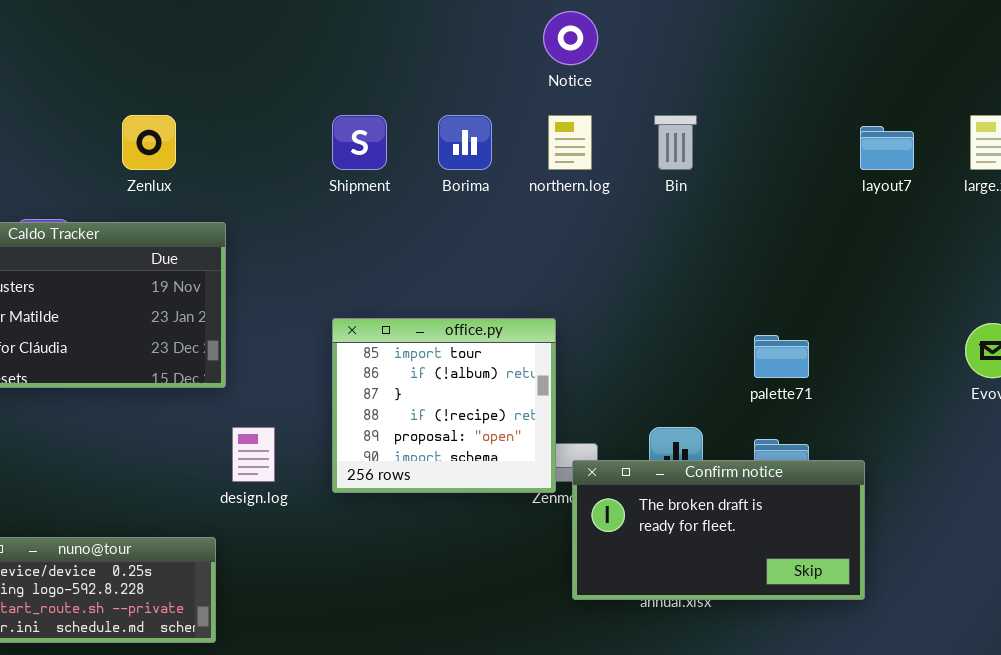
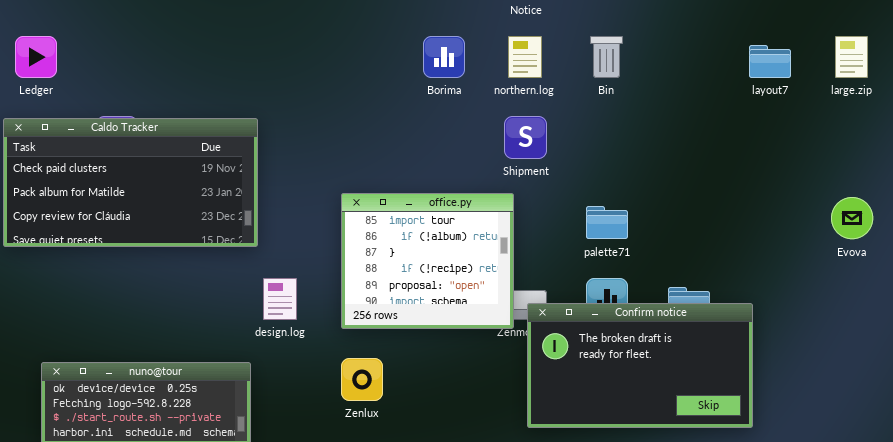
Zenlux: [122,115,176,170] -> [341,358,383,401], moved
Shipment: [332,115,387,170] -> [504,116,547,159], moved
palette71: [754,335,809,378] -> [586,206,628,239], moved
Confirm notice: [572,460,865,600] -> [527,303,753,428], resized

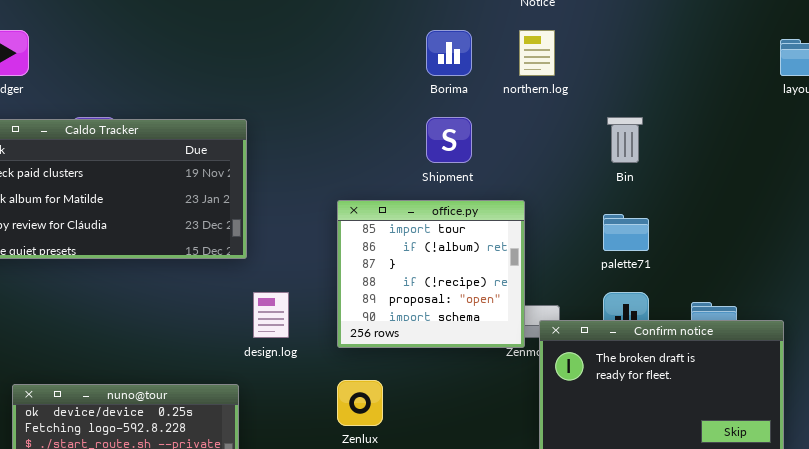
Bin: [590,36,623,78] -> [607,117,643,163], moved
Shipment: [504,116,547,159] -> [426,117,472,163], moved

